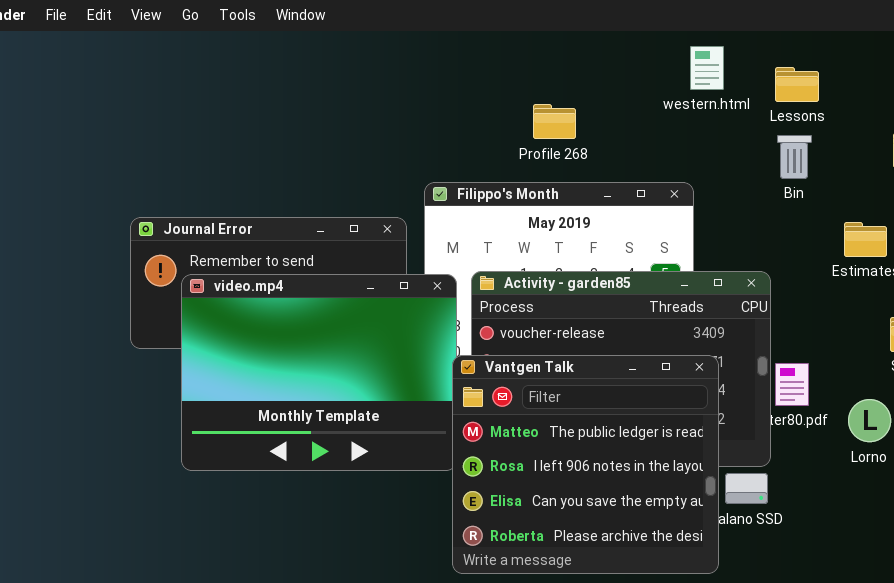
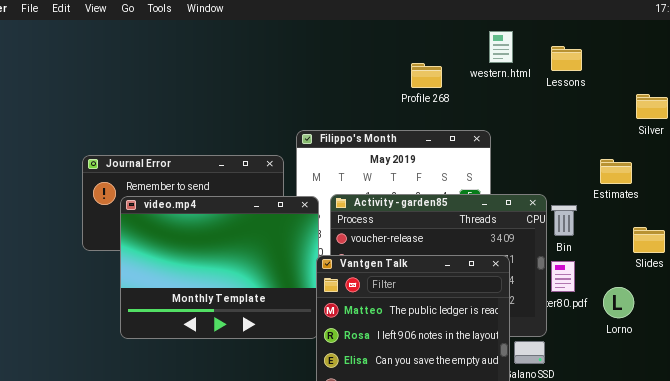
Profile 268: [533,104,576,139] -> [411,63,442,88], moved
Bin: [777,135,812,179] -> [551,205,577,236], moved

